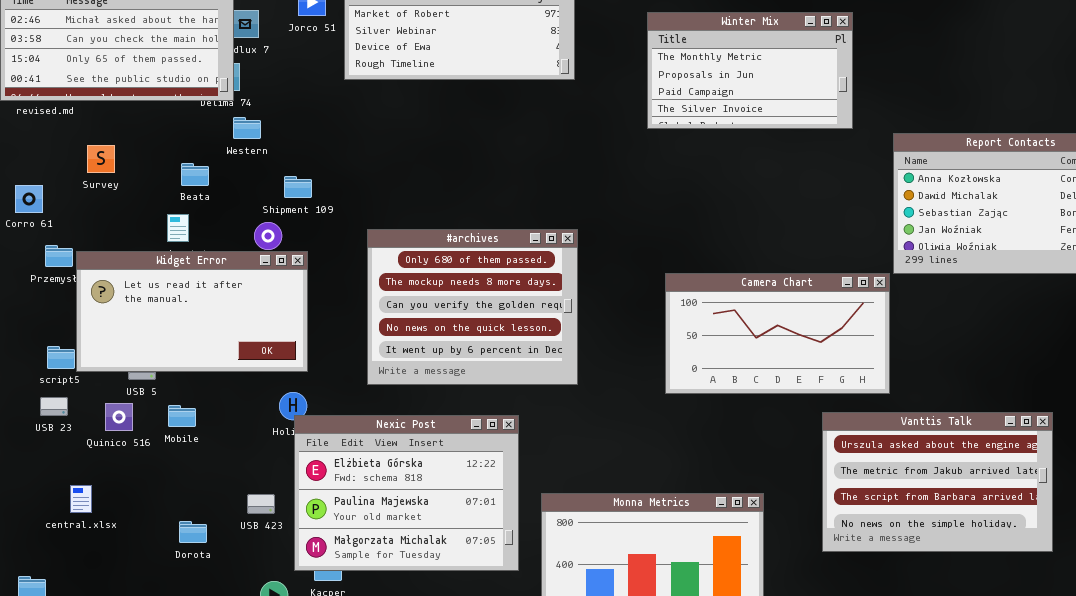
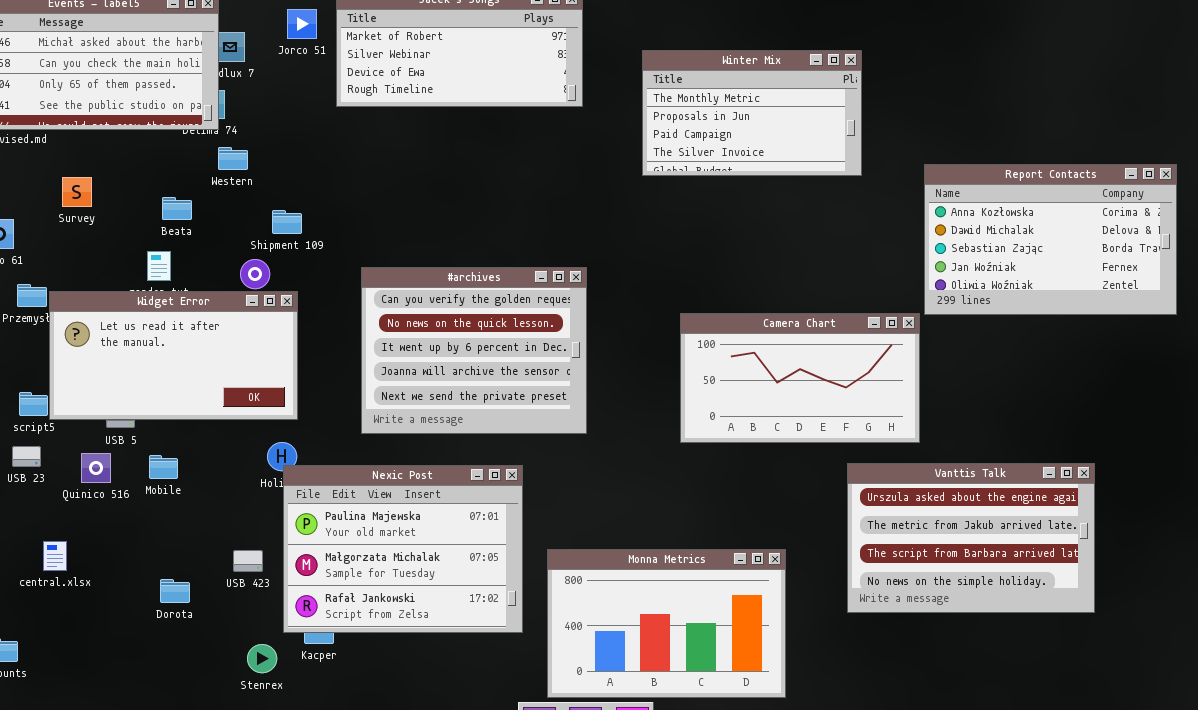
Winter Mix: [647,12,853,129] -> [642,50,862,176], moved
#archives: [367,229,578,385] -> [361,267,587,434], scrolled down 2 rows
Nexic Post: [294,415,519,571] -> [283,465,523,633], scrolled down 1 row

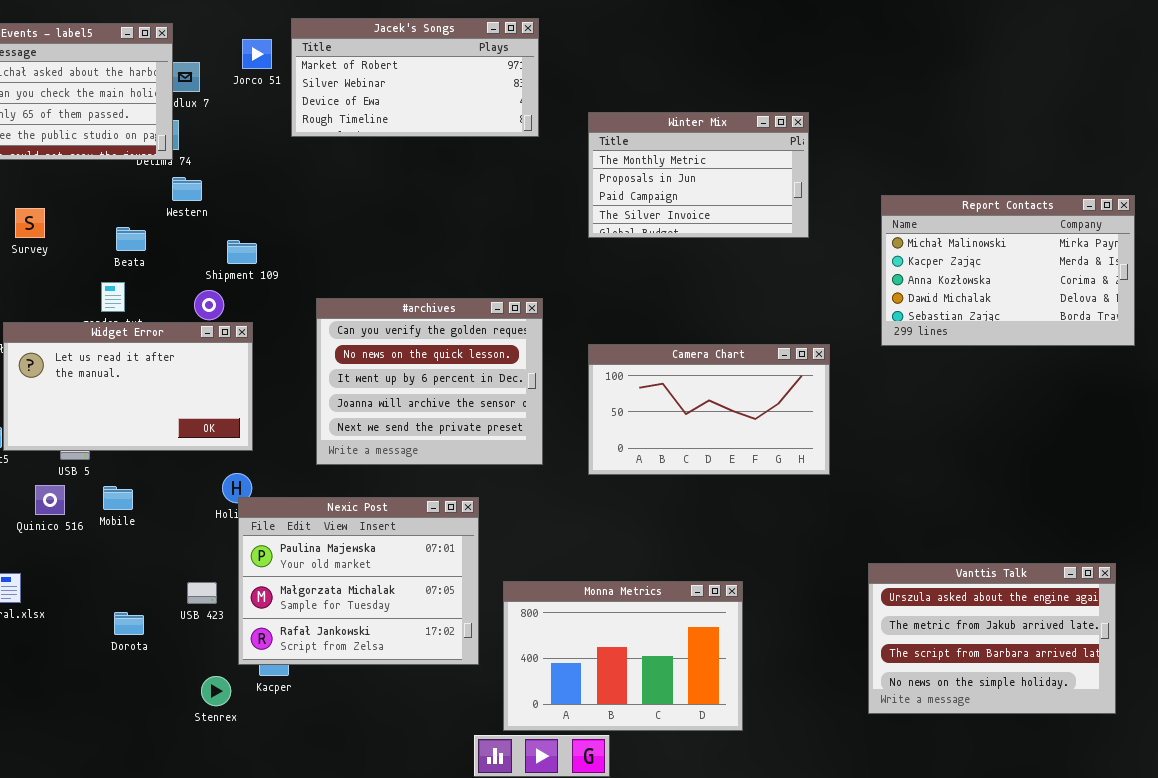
Winter Mix: [642,50,862,176] -> [588,112,809,238], moved
Report Contacts: [924,164,1177,315] -> [881,195,1135,346], scrolled up 2 rows
Camera Chart: [680,313,920,443] -> [588,344,830,475], moved
Vanttis Talk: [847,463,1095,613] -> [868,563,1116,714], moved

